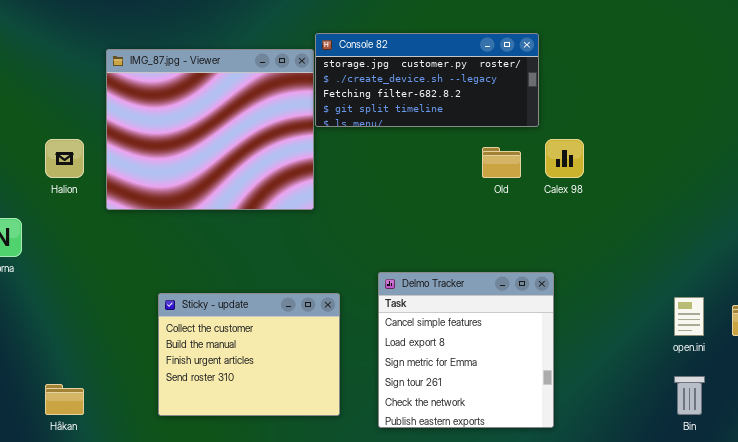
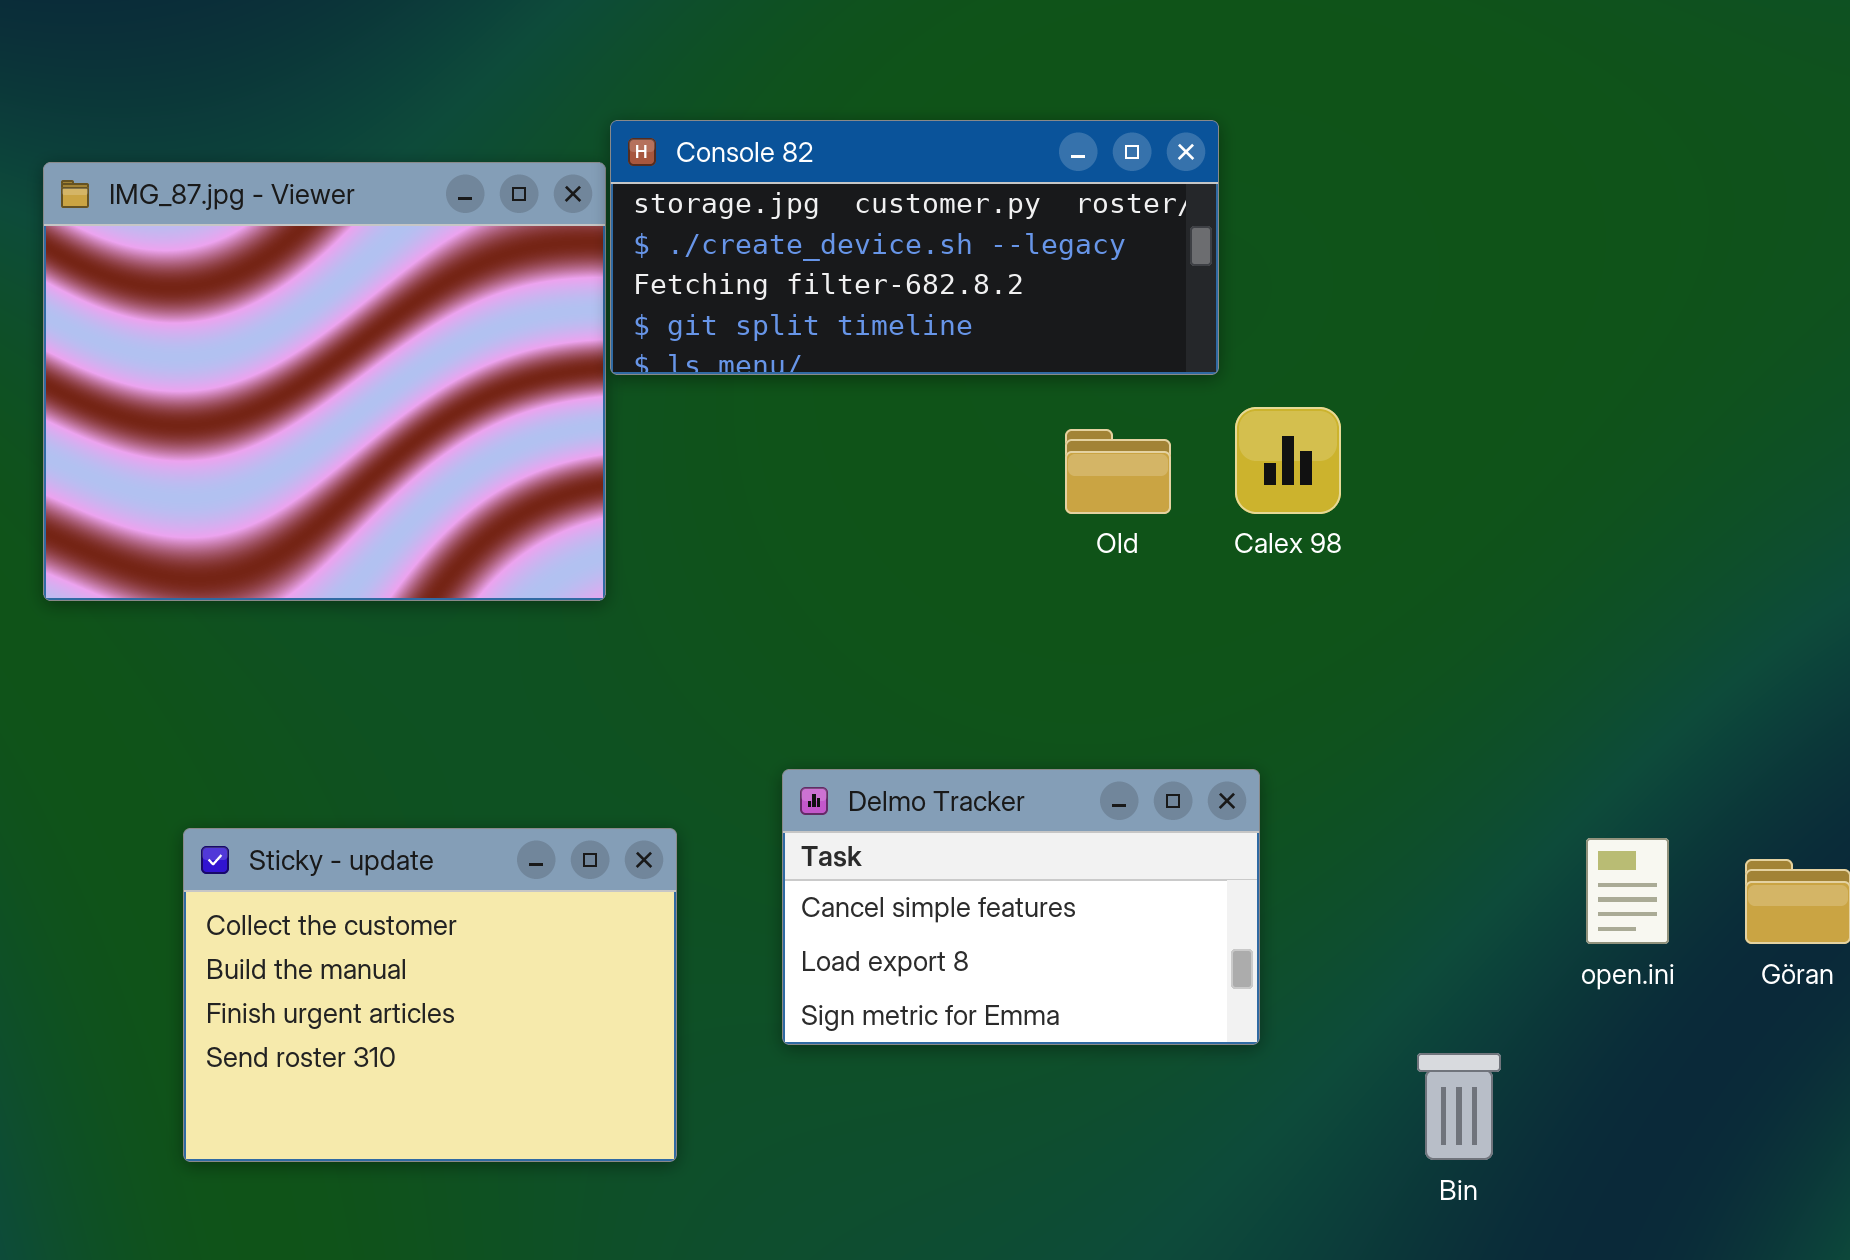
Delmo Tracker: [378,272,554,428] -> [782,769,1260,1045], resized
Bin: [674,376,705,415] -> [1417,1053,1501,1160], moved

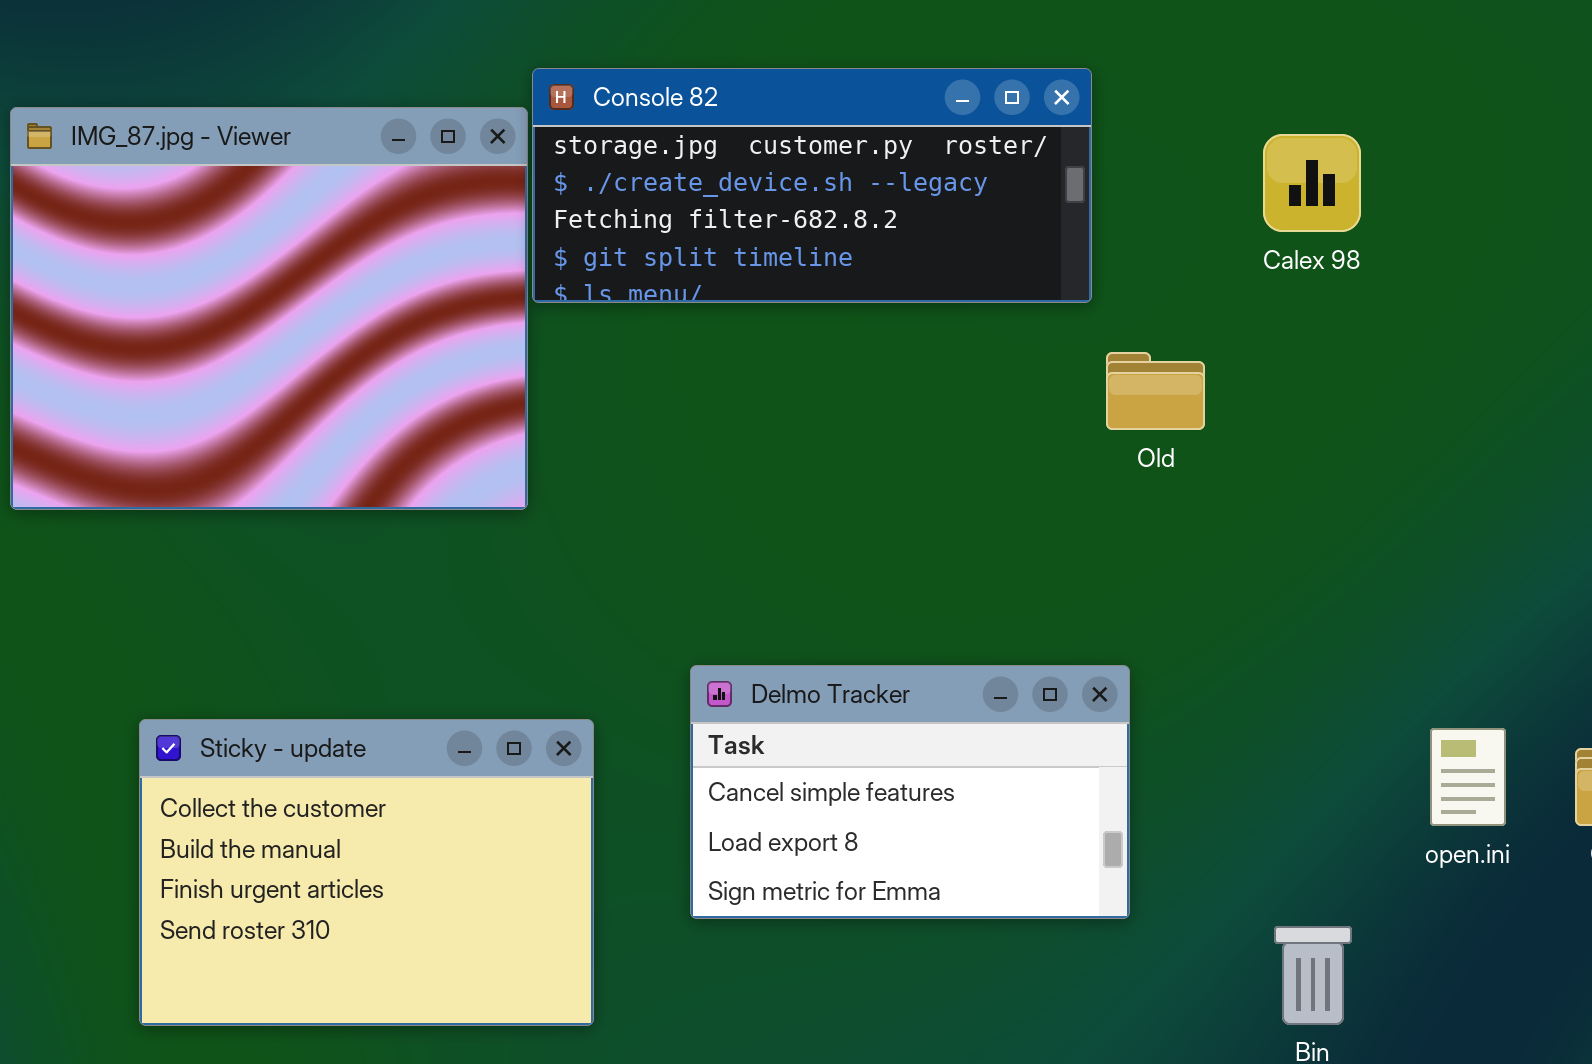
Calex 98: [1235,407,1341,514] -> [1263,134,1361,232], moved
Old: [1065,429,1171,514] -> [1106,352,1205,430], moved

